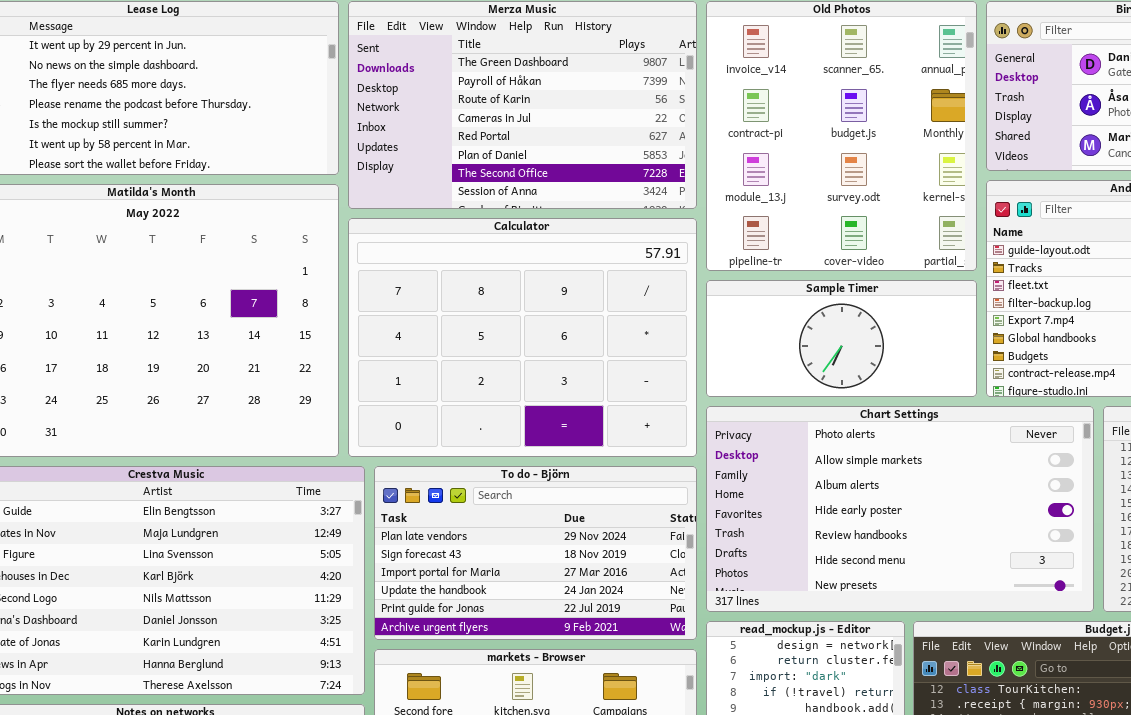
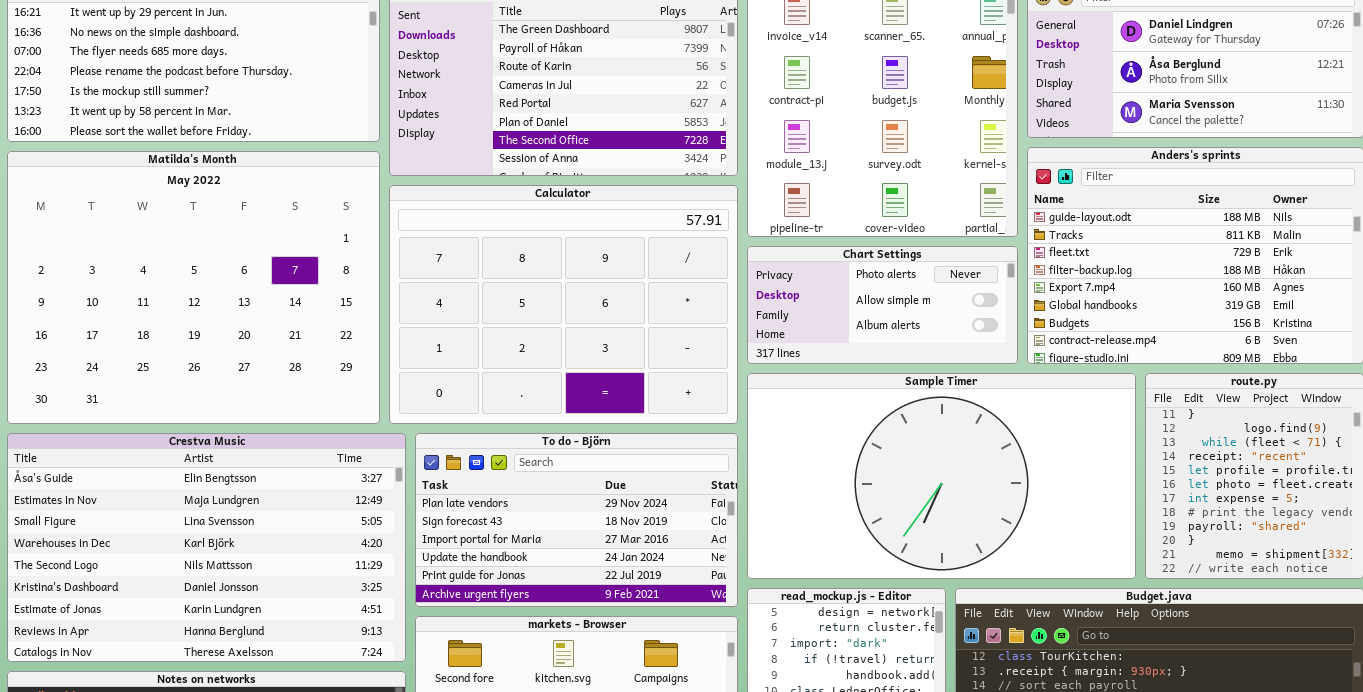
Sample Timer: [706,280,977,397] -> [747,373,1136,579], moved, resized
Chart Settings: [706,406,1094,612] -> [747,246,1018,364], moved, resized

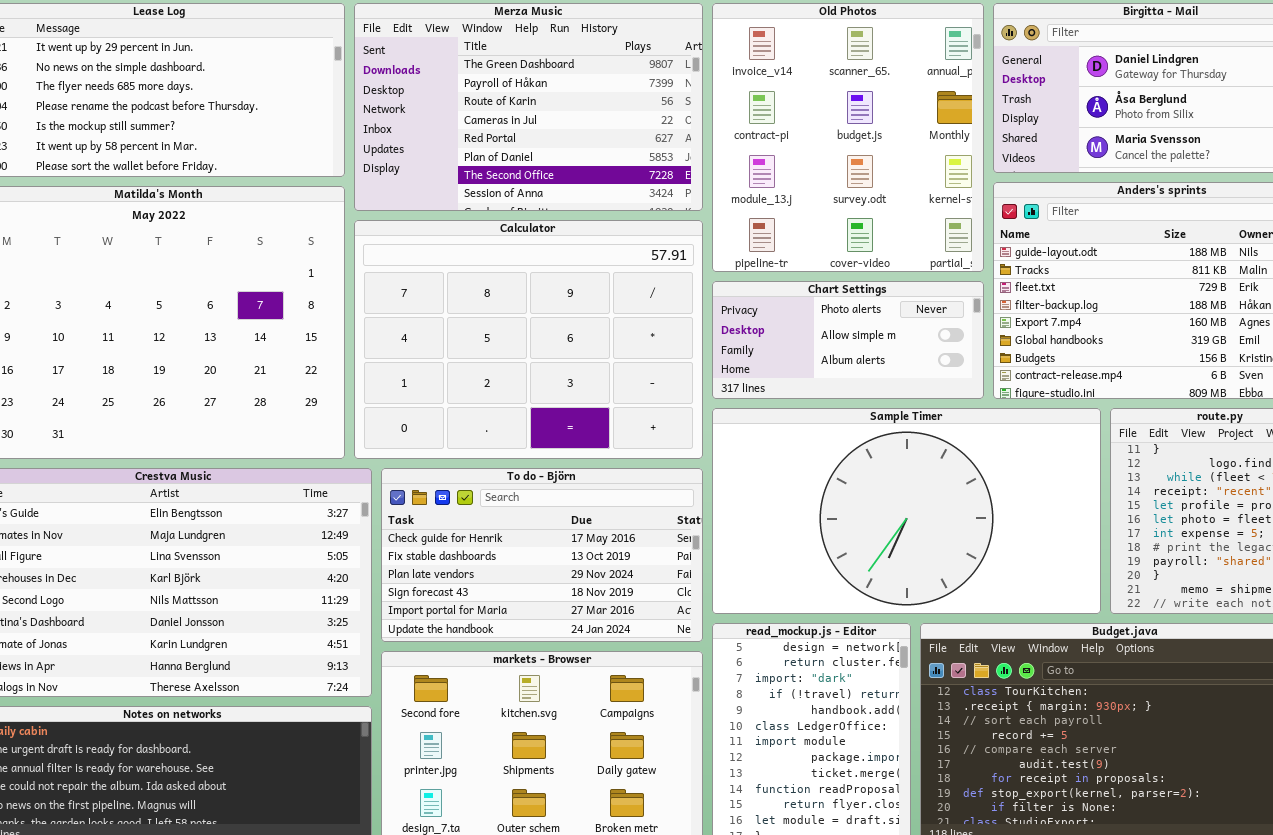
To do - Björn: [415,433,738,607] -> [381,468,703,642], scrolled up 2 rows

